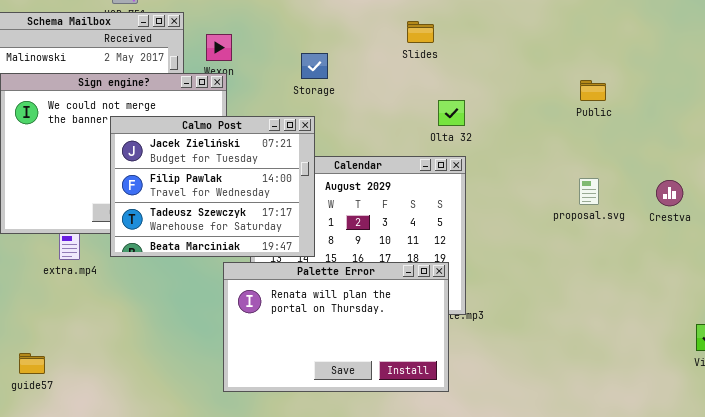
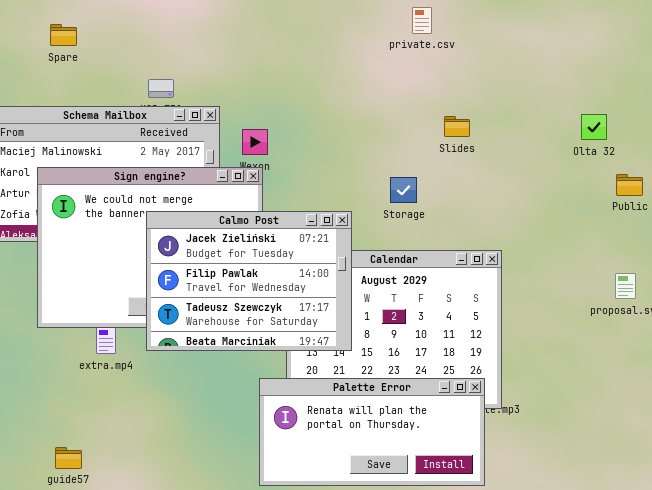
Storage: [301,53,328,79] -> [390,177,417,203], moved
Olta 32: [438,100,465,126] -> [581,114,607,140], moved
Palette Error: [223,262,449,392] -> [259,378,485,486], resized

